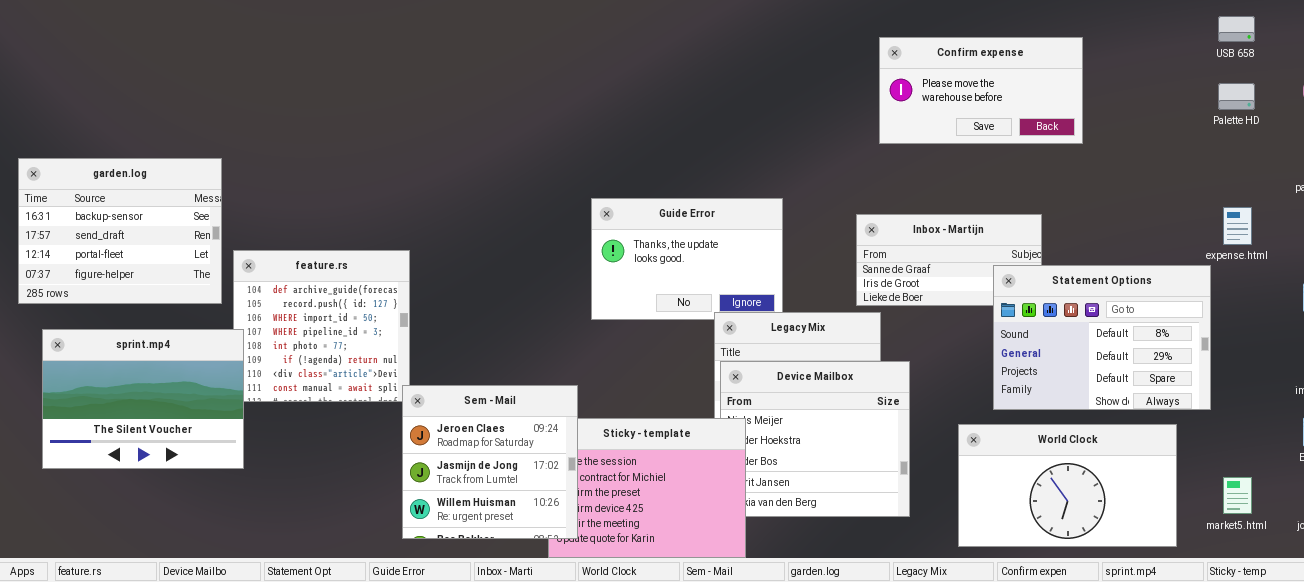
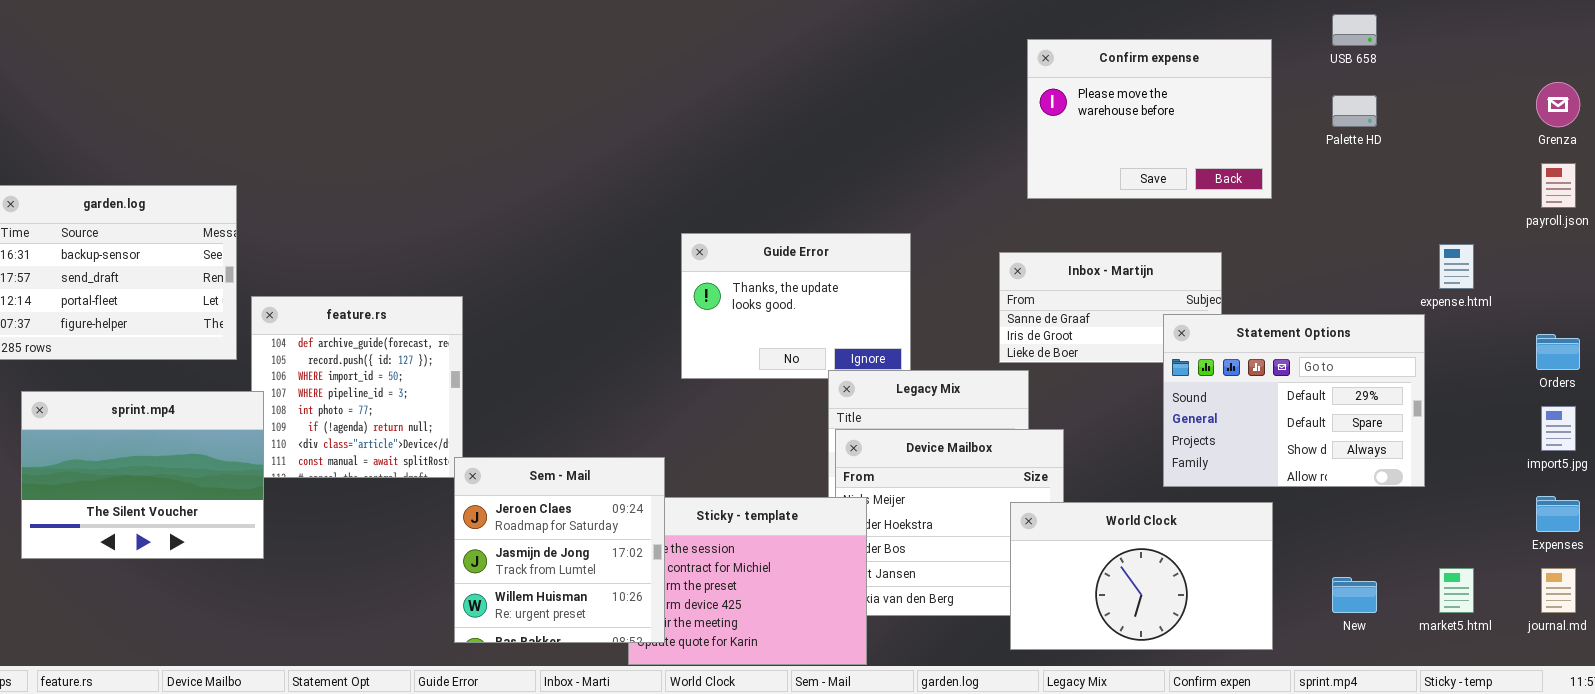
USB 658: [1218,16,1255,42] -> [1332,14,1377,46], moved
Confirm expense: [879,37,1083,144] -> [1027,39,1272,199], resized
Palette HD: [1218,83,1255,110] -> [1332,95,1377,127], moved
Statement Options: [993,265,1211,410] -> [1163,314,1425,487], scrolled down 1 row
World Clock: [958,424,1177,547] -> [1010,502,1273,650], moved

